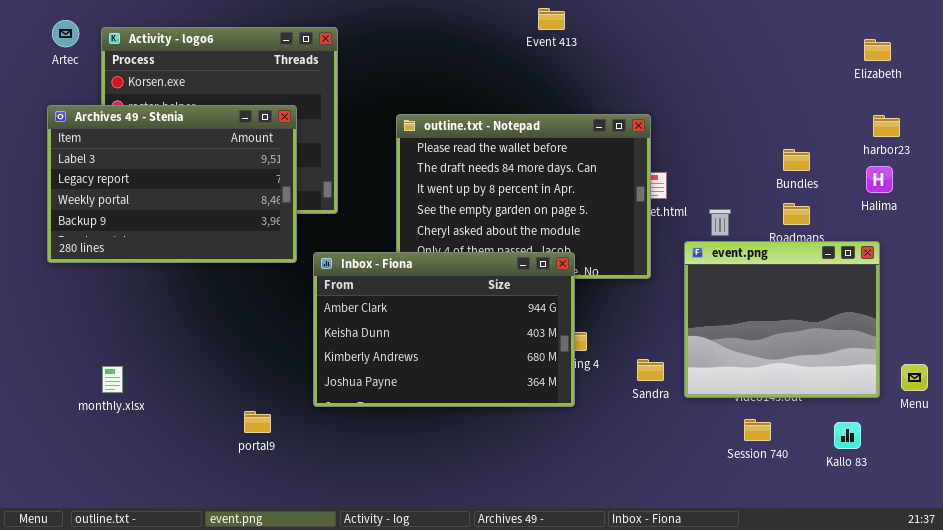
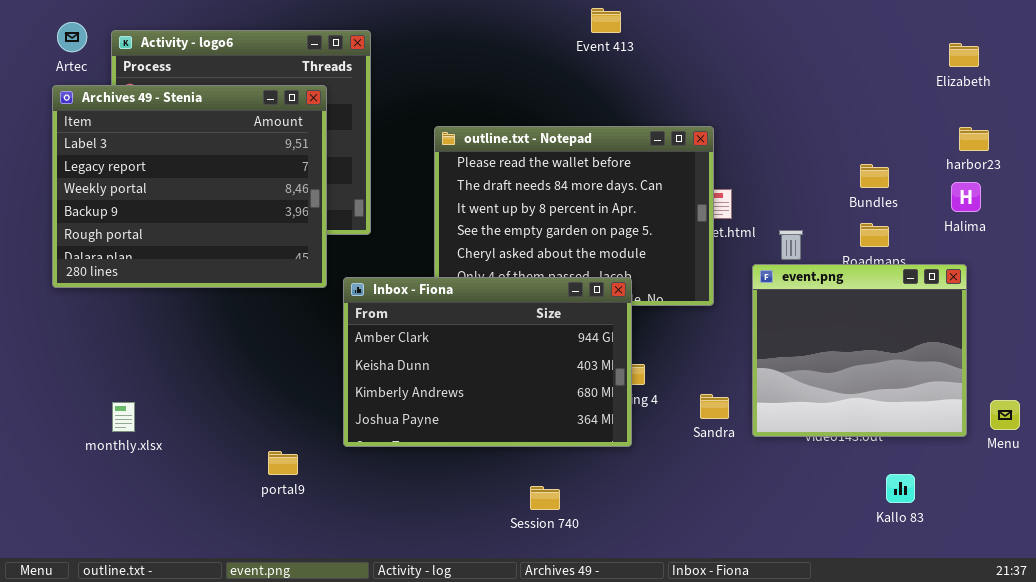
Archives 49 - Stenia: [47,105,297,263] -> [52,85,327,288], resized
Session 740: [744,419,771,441] -> [530,486,560,510], moved
Kallo 83: [834,422,861,449] -> [886,474,915,503], moved

